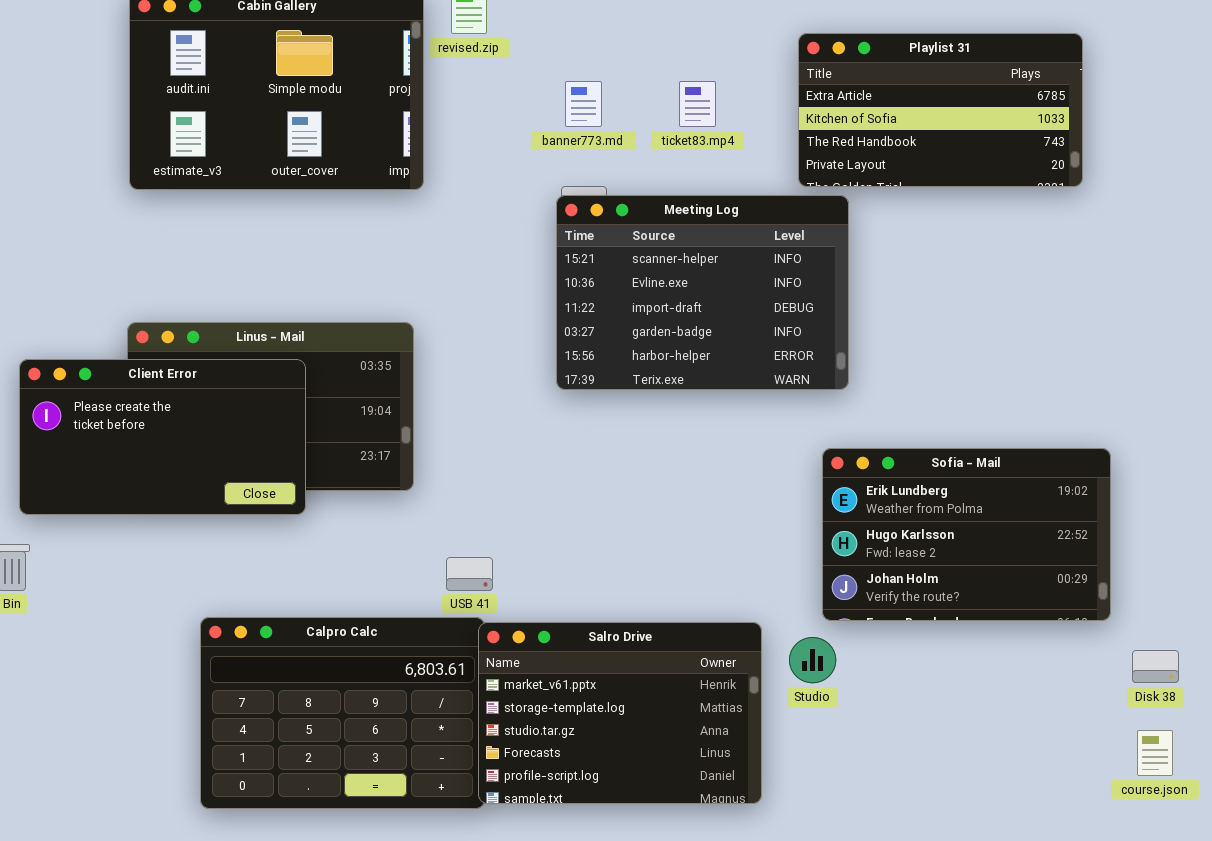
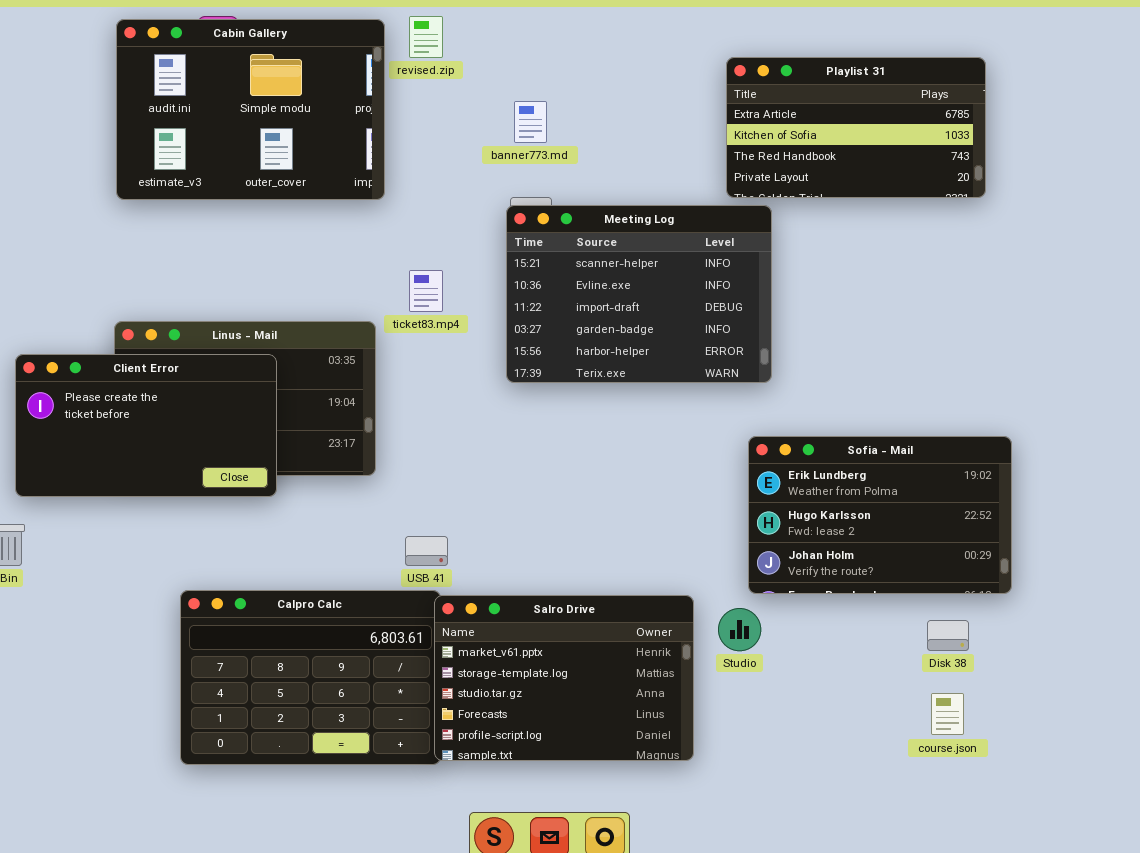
ticket83.mp4: [679,81,716,127] -> [409,270,443,312], moved
Disk 38: [1132,650,1179,683] -> [927,620,969,651], moved
course.json: [1137,730,1173,776] -> [931,693,964,735], moved

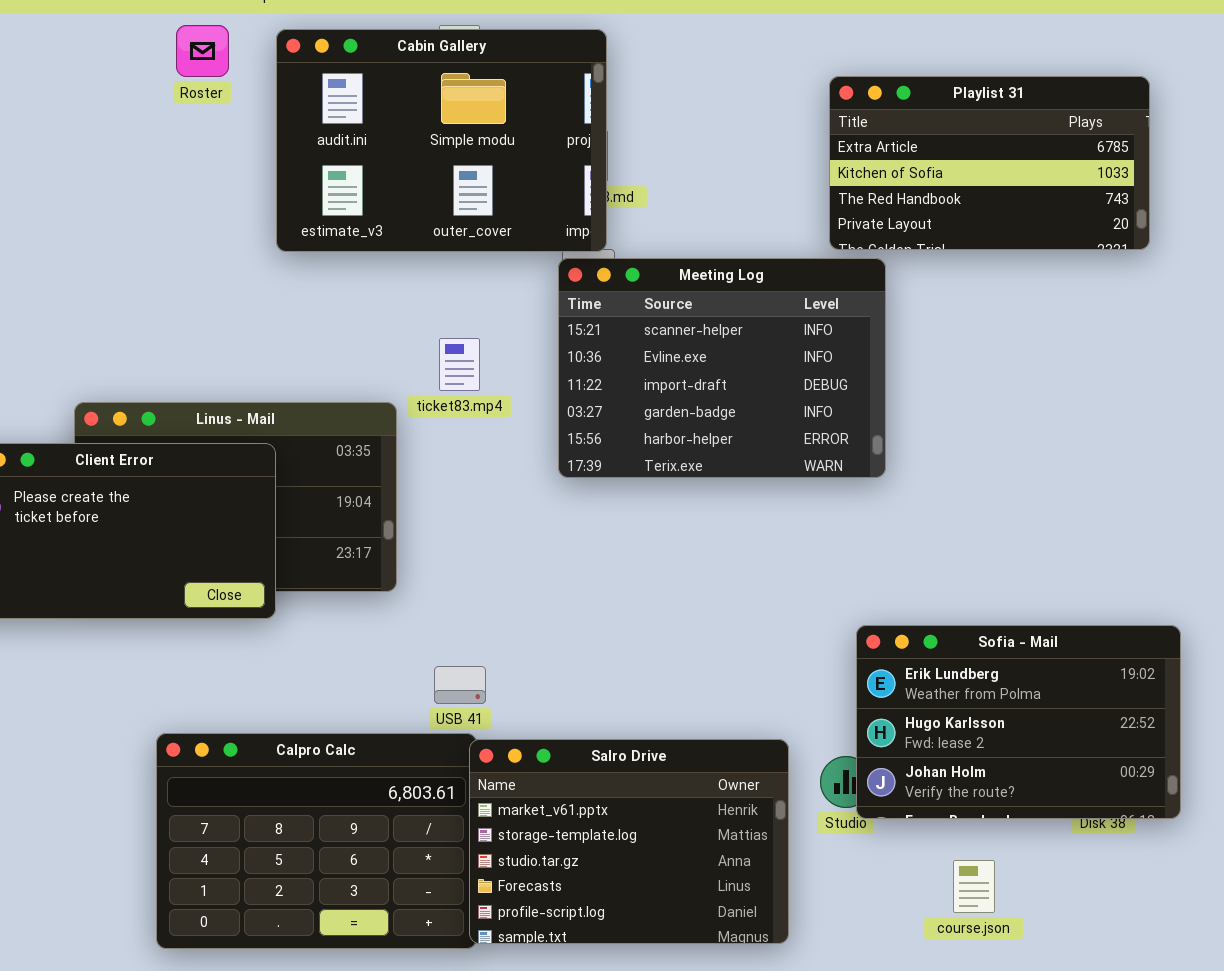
Cabin Gallery: [116,19,385,200] -> [276,29,607,252], moved
Sofia - Mail: [748,436,1012,594] -> [856,625,1181,819], moved
course.json: [931,693,964,735] -> [953,860,995,913], moved

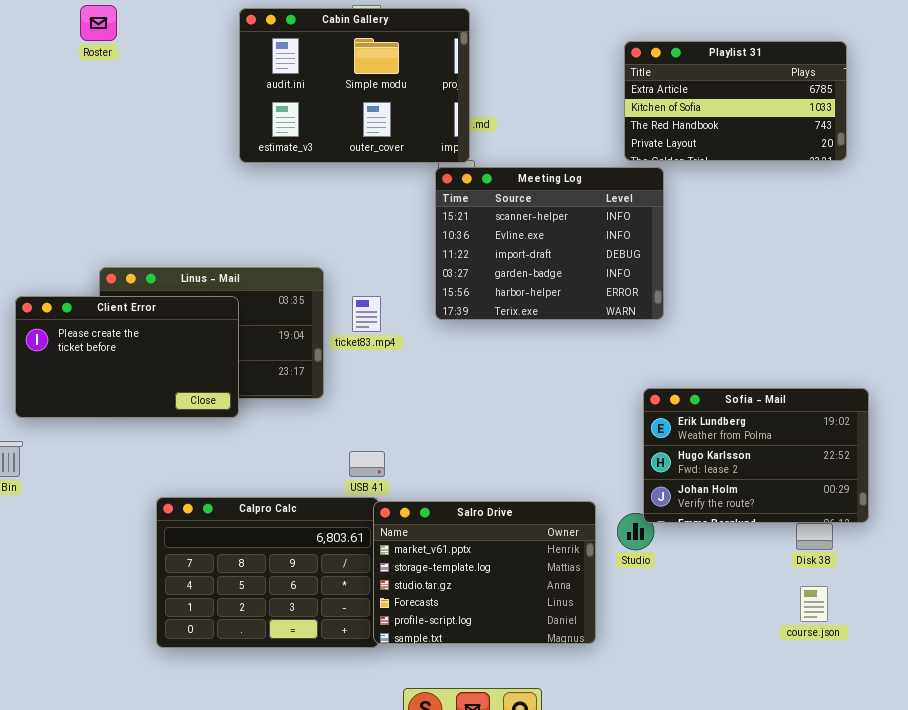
Roster: [176,25,229,77] -> [80,5,117,41], moved
ticket83.mp4: [439,338,480,391] -> [352,296,381,332], moved
Sofia - Mail: [856,625,1181,819] -> [643,388,869,523], moved
course.json: [953,860,995,913] -> [800,586,828,622], moved

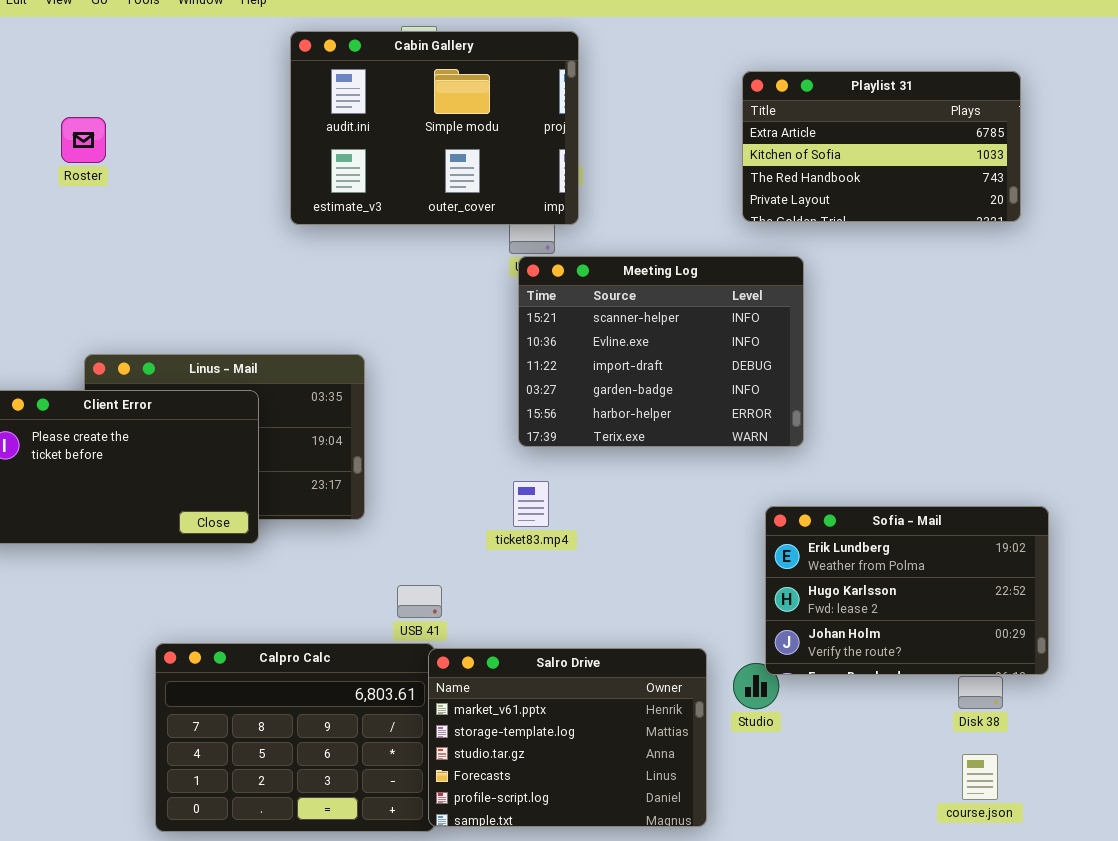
Roster: [80,5,117,41] -> [61,117,106,163], moved
Cabin Gallery: [239,8,470,163] -> [290,31,579,225], moved
Meeting Log: [435,167,664,320] -> [518,256,804,447], moved
ticket83.mp4: [352,296,381,332] -> [513,481,549,527], moved

